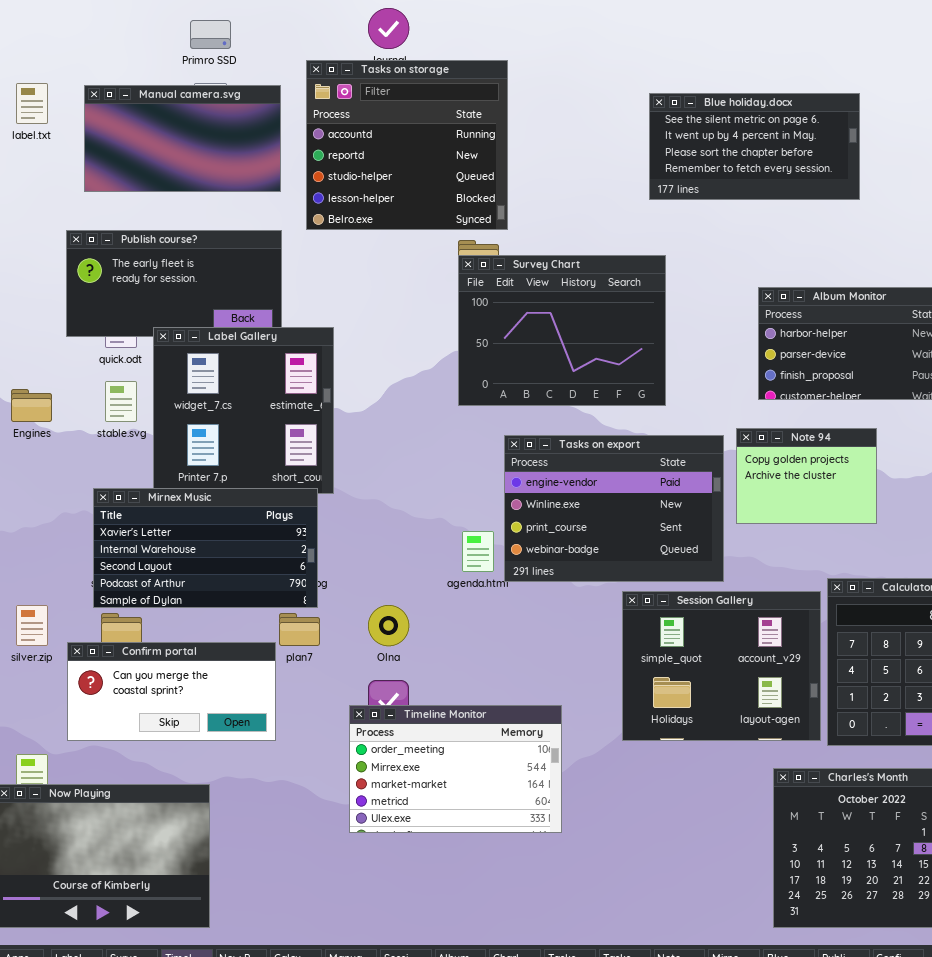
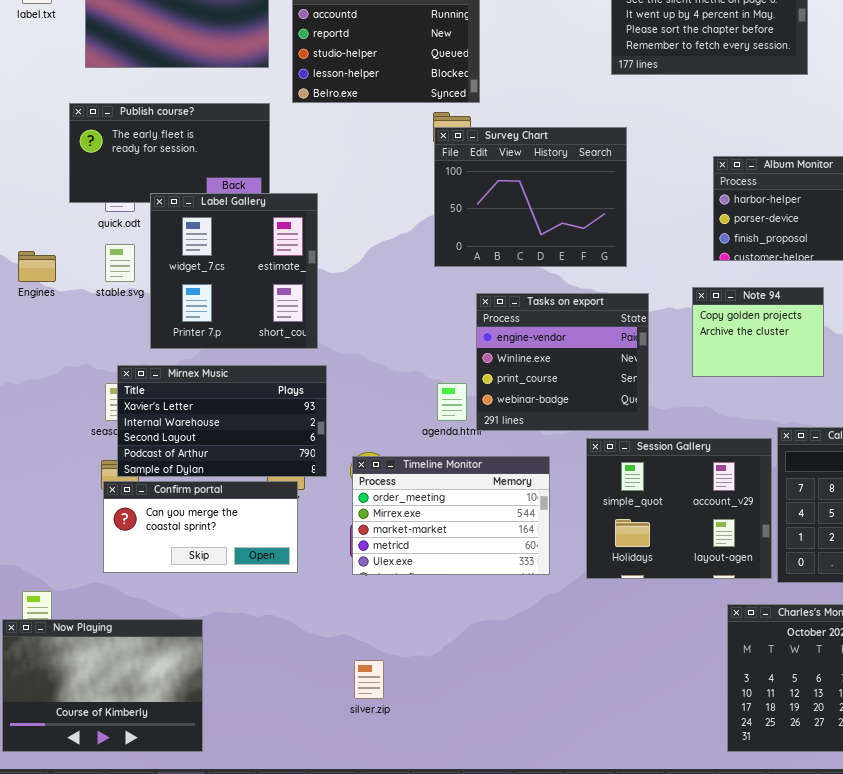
Tasks on export: [504,435,724,582] -> [476,293,649,431], resized
Mirnex Music: [93,488,318,608] -> [117,365,327,477], moved
silver.zip: [16,605,48,646] -> [354,660,384,699], moved
Confirm portal: [67,642,276,741] -> [103,481,298,573], moved
Timeline Monitor: [349,705,562,833] -> [352,456,550,575], moved

